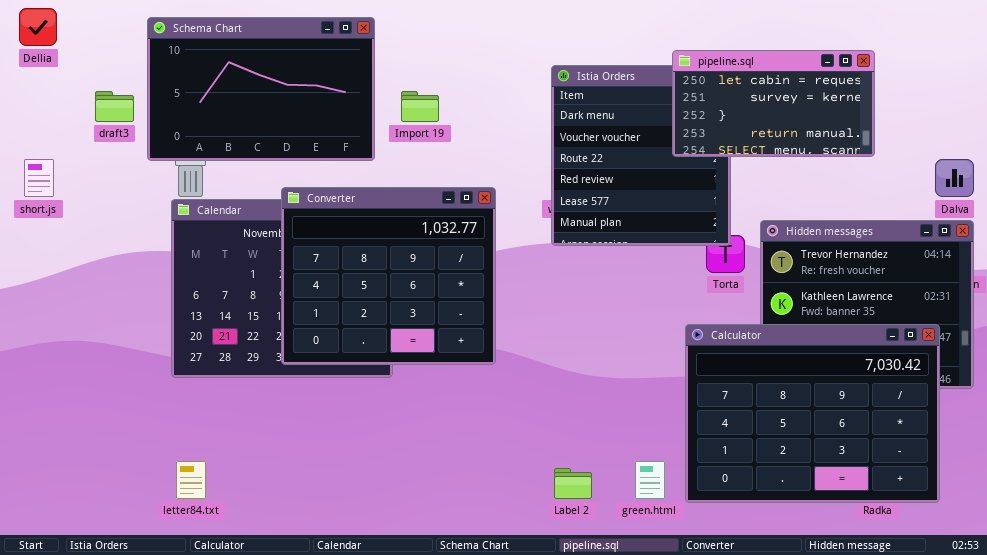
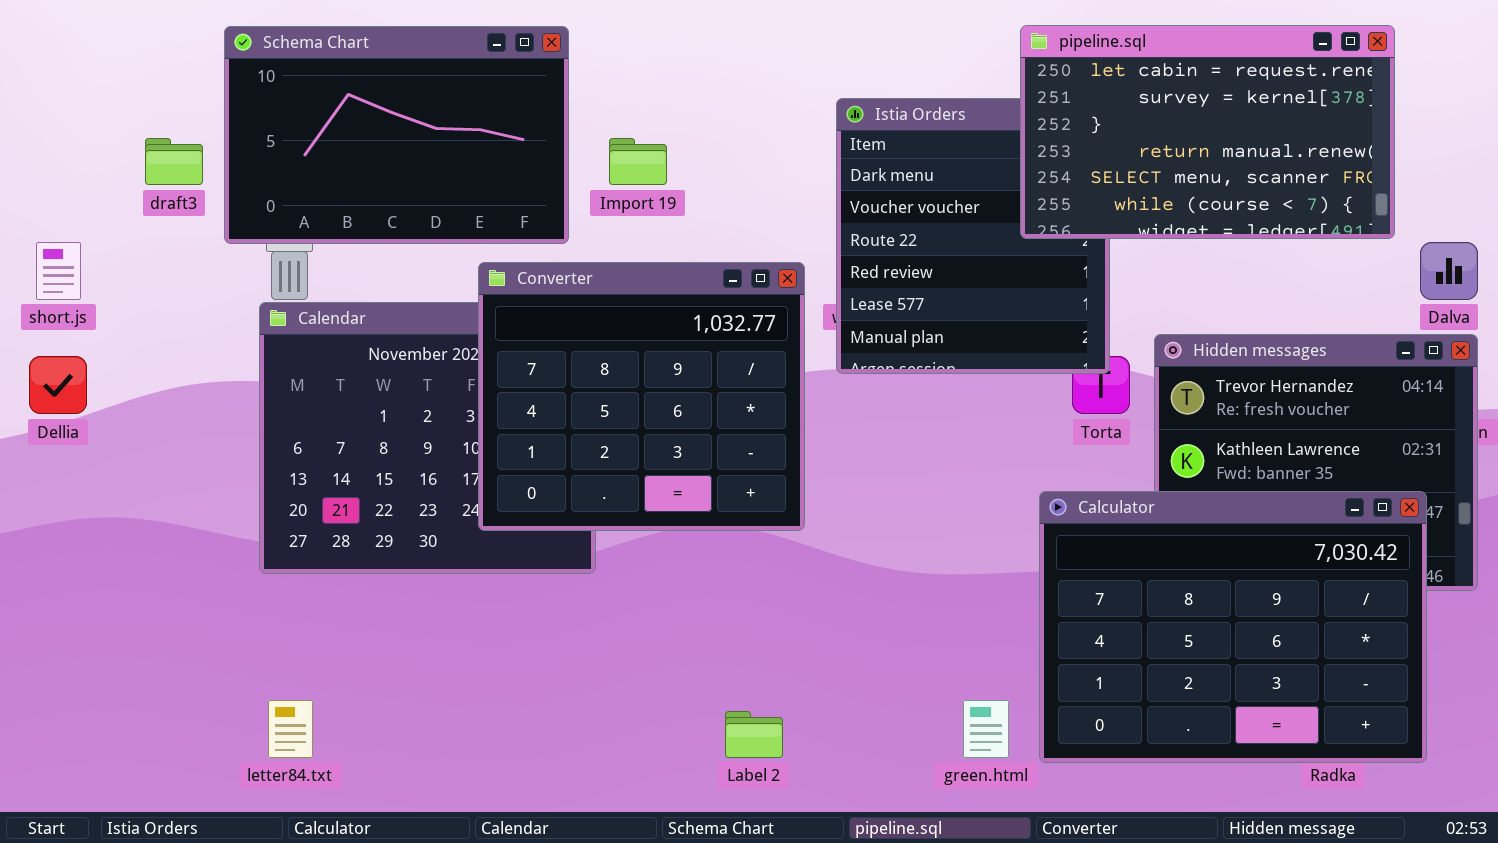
Dellia: [19,8,57,46] -> [29,356,87,414], moved
pipeline.sql: [672,50,875,157] -> [1020,25,1395,239], resized
Converter: [281,187,496,365] -> [478,262,805,531], moved
Label 2: [554,468,592,499] -> [725,711,783,758], moved

